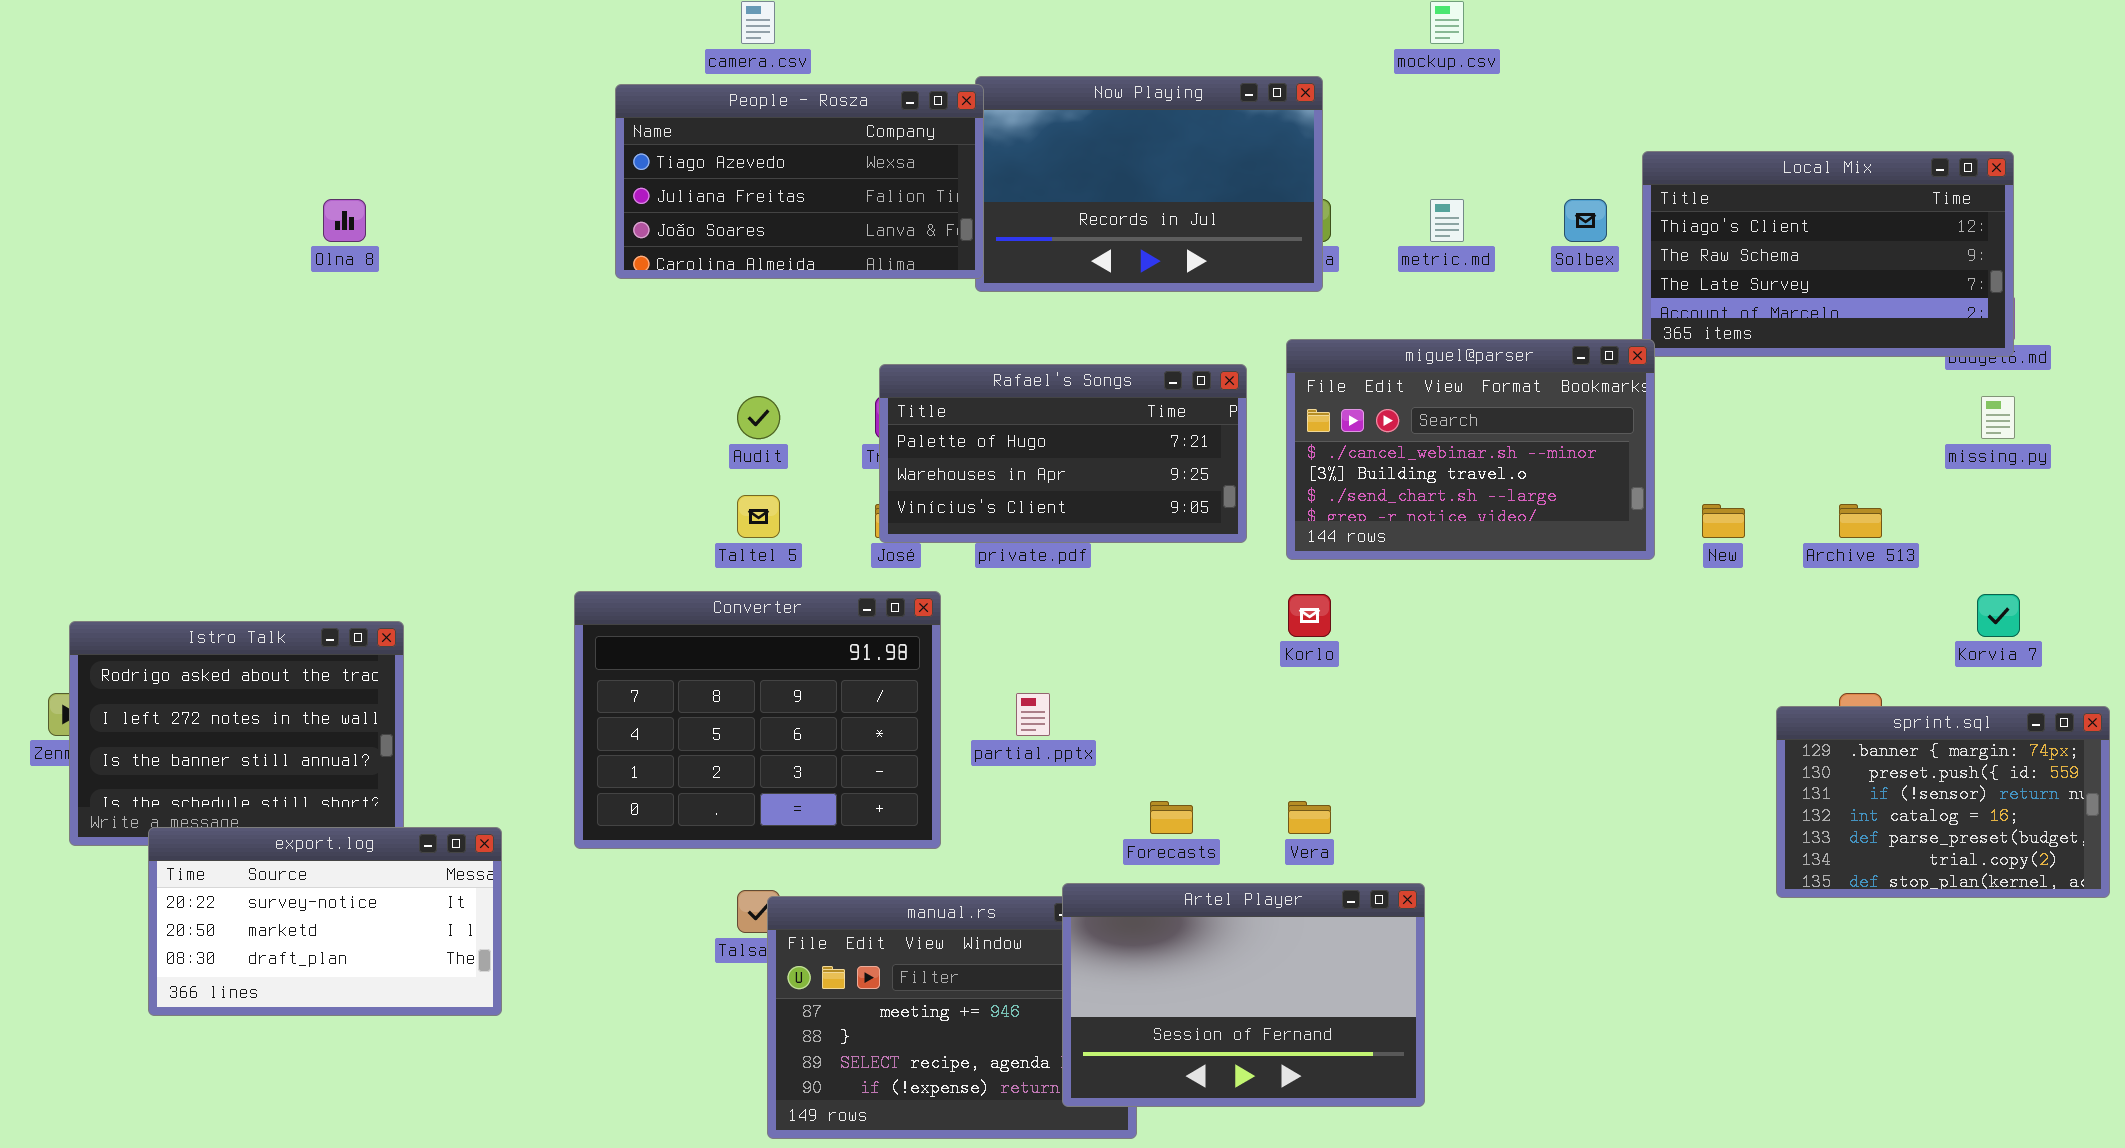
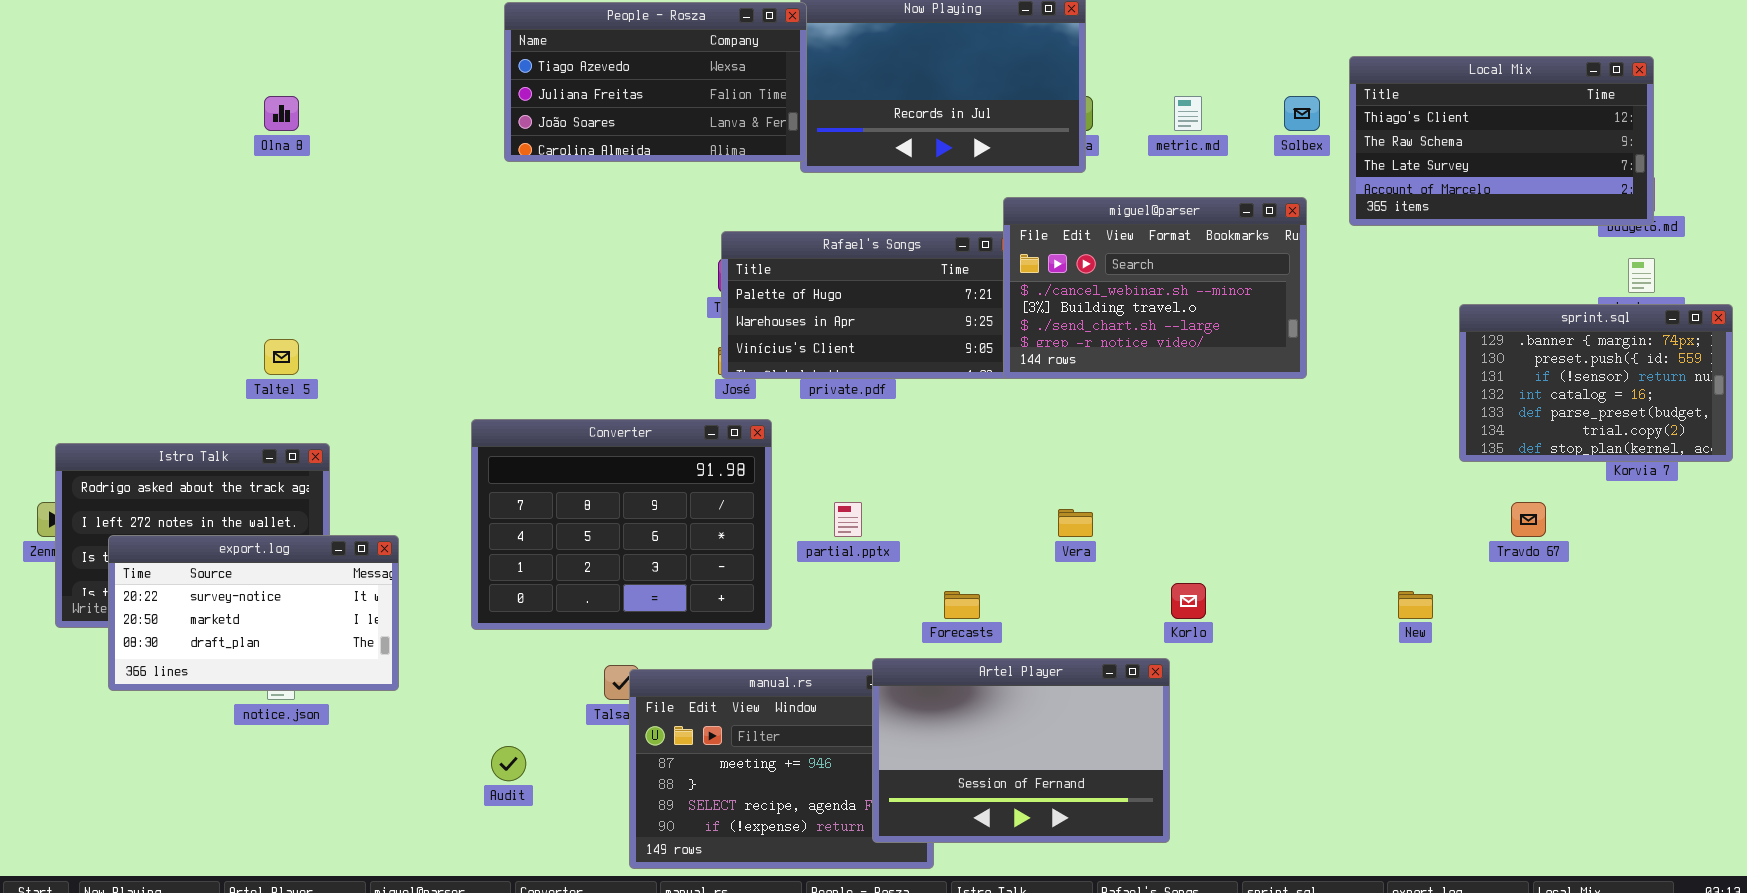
miguel@parser: [1286,339,1655,560] -> [1003,197,1307,379], moved
Audit: [737,396,780,439] -> [491,746,526,781], moved
Taltel 5: [737,495,780,538] -> [264,339,299,375], moved
New: [1702,504,1745,538] -> [1398,591,1433,619], moved
Korlo: [1288,594,1331,637] -> [1171,583,1206,619], moved
sprint.sql: [1776,706,2110,898] -> [1459,304,1733,462], moved
Vera: [1288,801,1331,834] -> [1058,509,1093,537], moved
export.log: [148,827,502,1016] -> [108,535,399,691], moved

